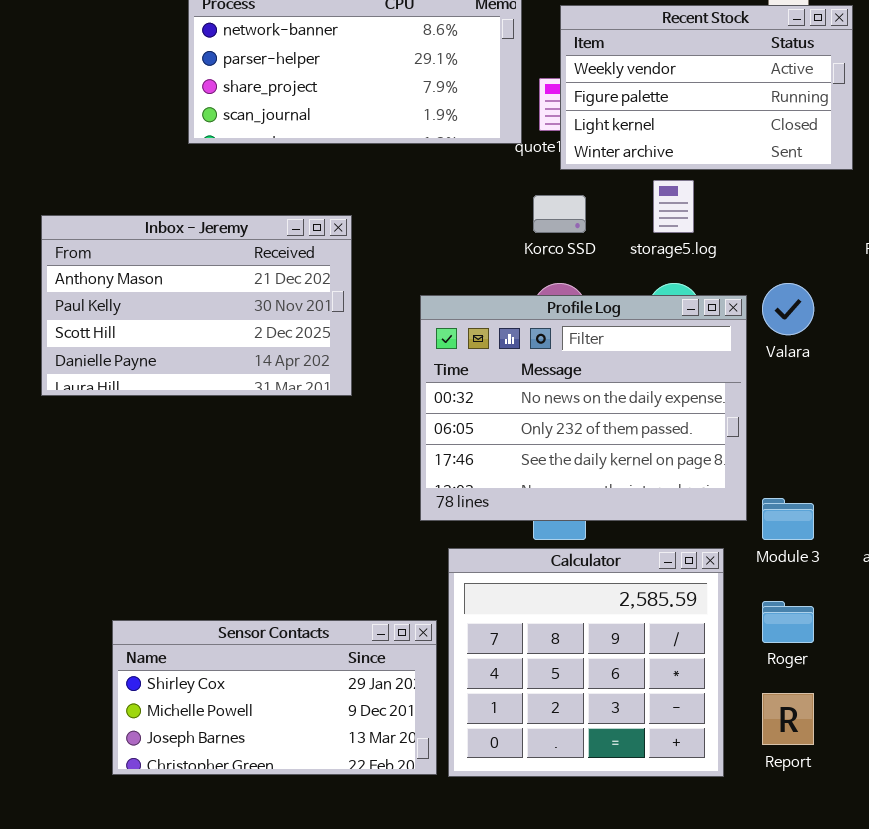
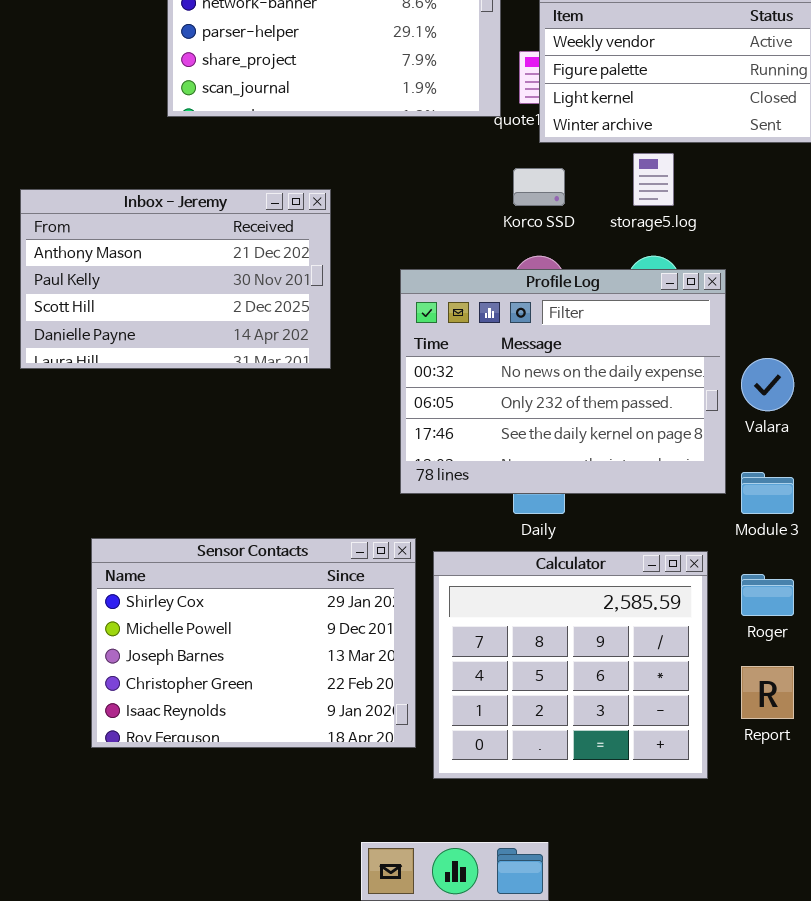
Valara: [762,283,814,335] -> [741,358,794,411], moved
Calculator: [448,548,724,777] -> [433,551,708,779], moved
Sensor Contacts: [112,620,437,775] -> [91,538,416,748], resized

